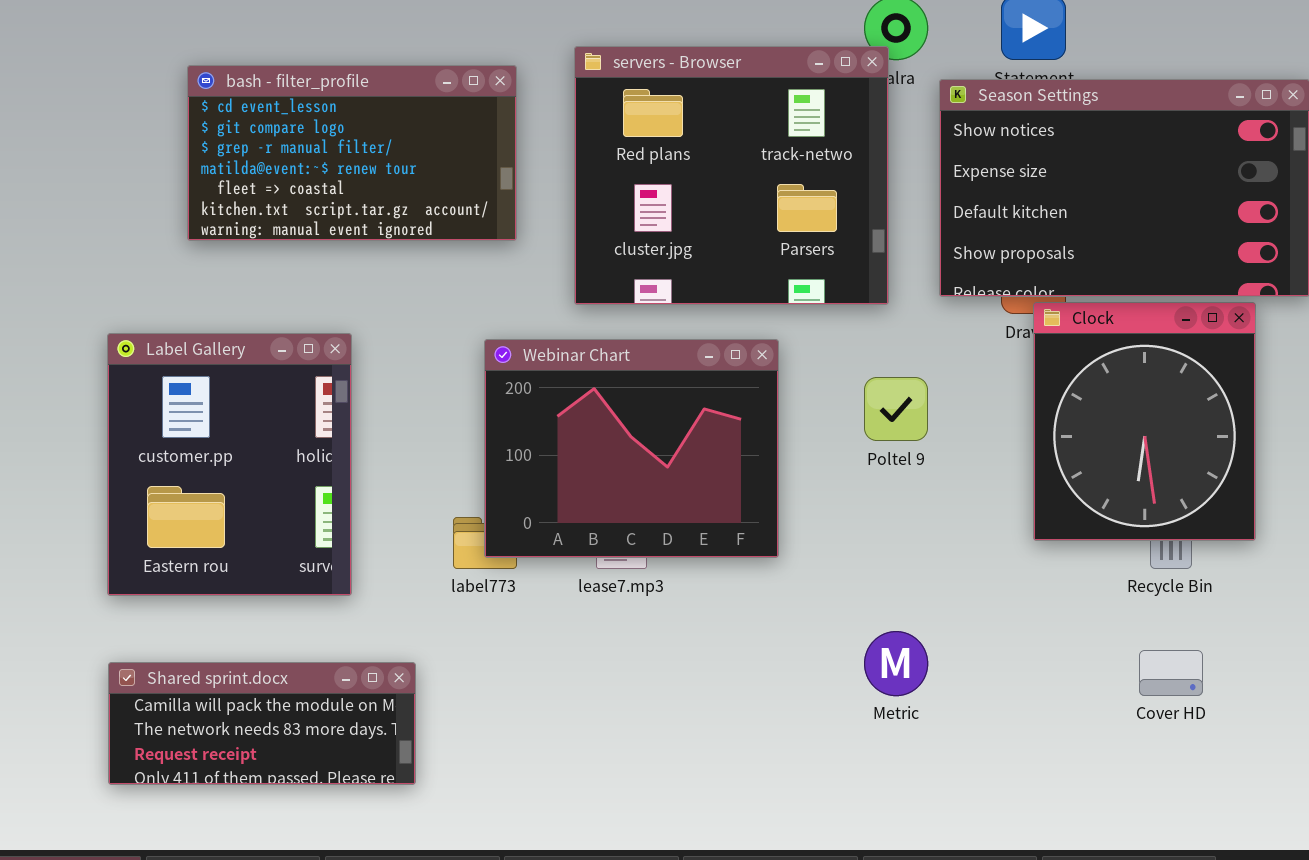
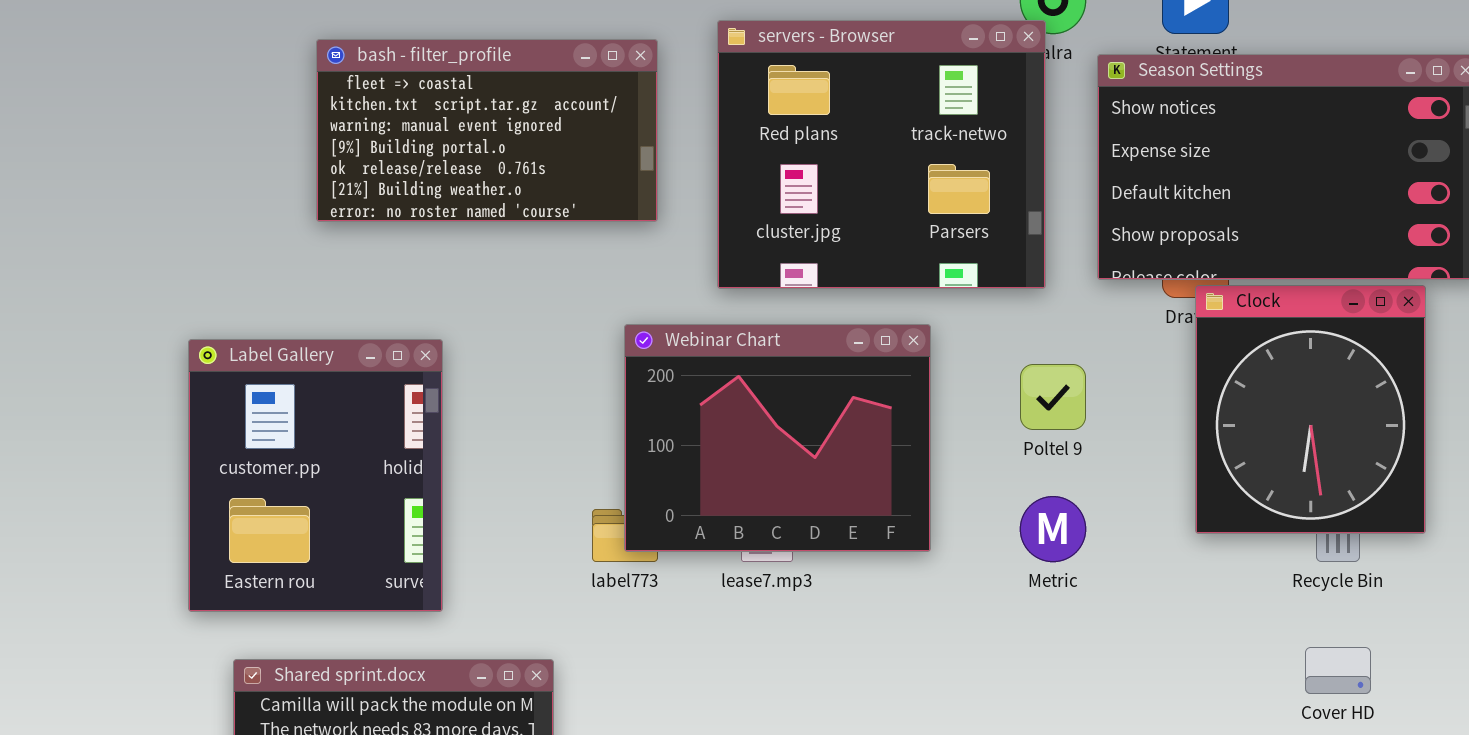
bash - filter_profile: [187,65,517,241] -> [316,39,658,222], scrolled down 4 rows
Label Gallery: [107,333,352,596] -> [188,339,443,612], moved
Metric: [864,631,928,696] -> [1020,496,1086,562], moved

